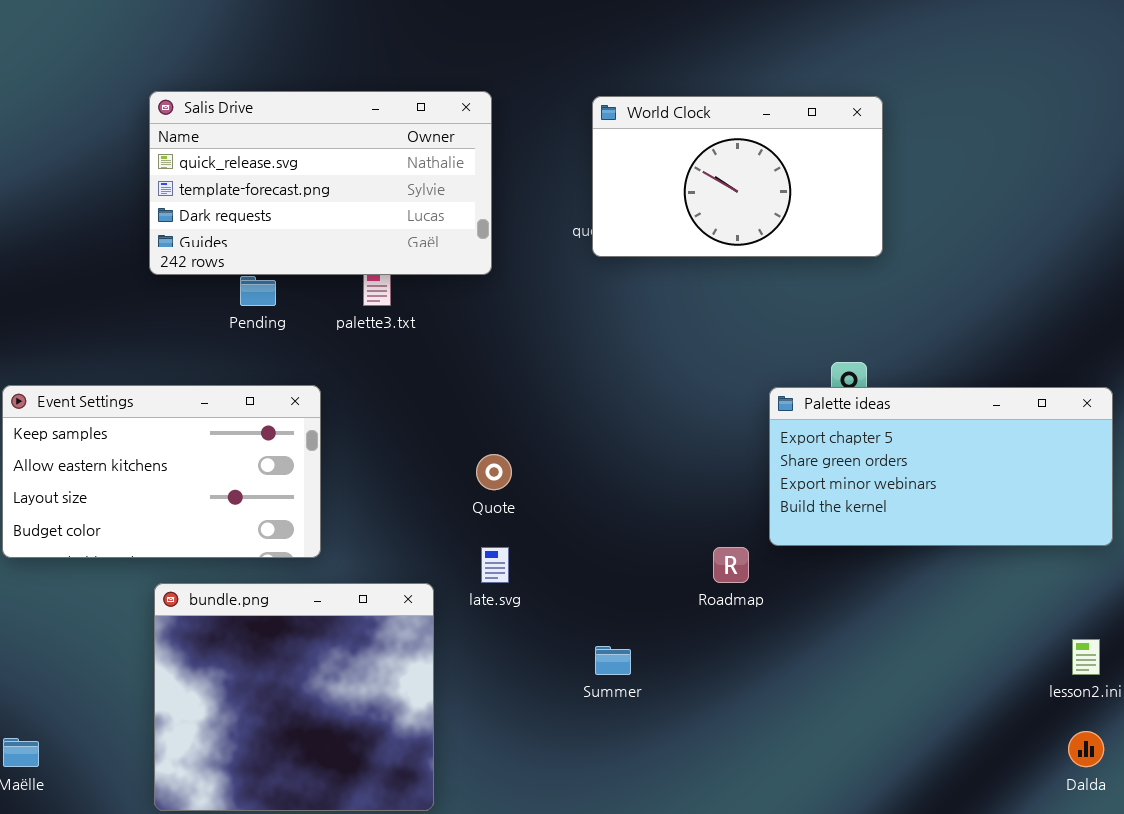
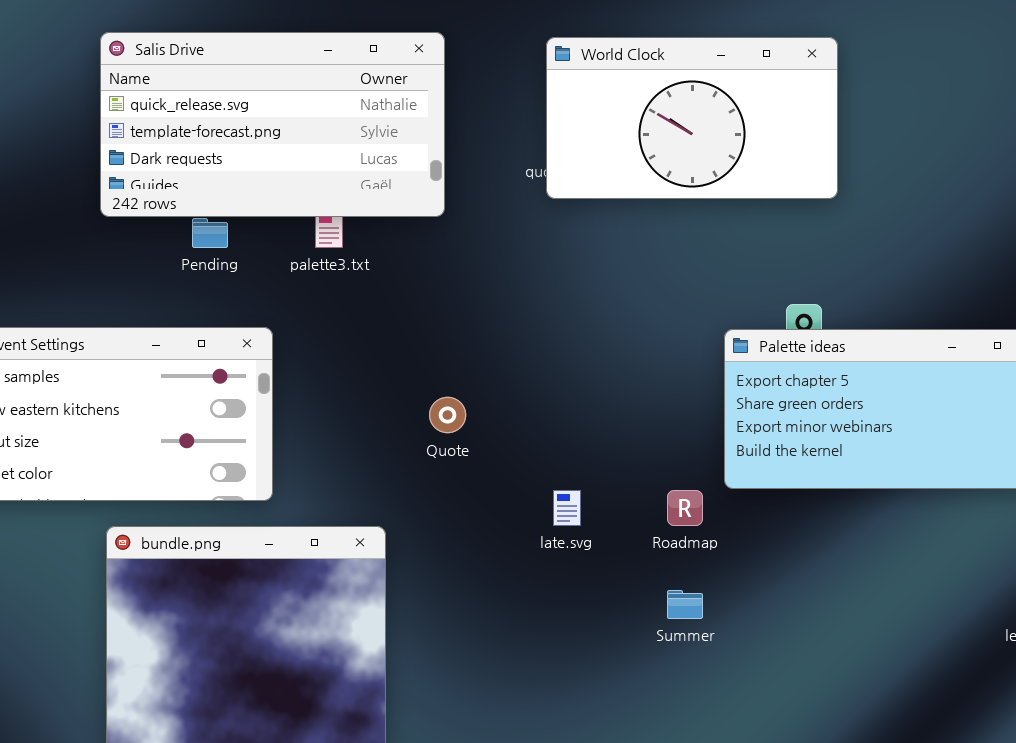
late.svg: [481,547,509,583] -> [553,490,581,526], moved
Summer: [595,646,631,675] -> [667,590,703,619], moved

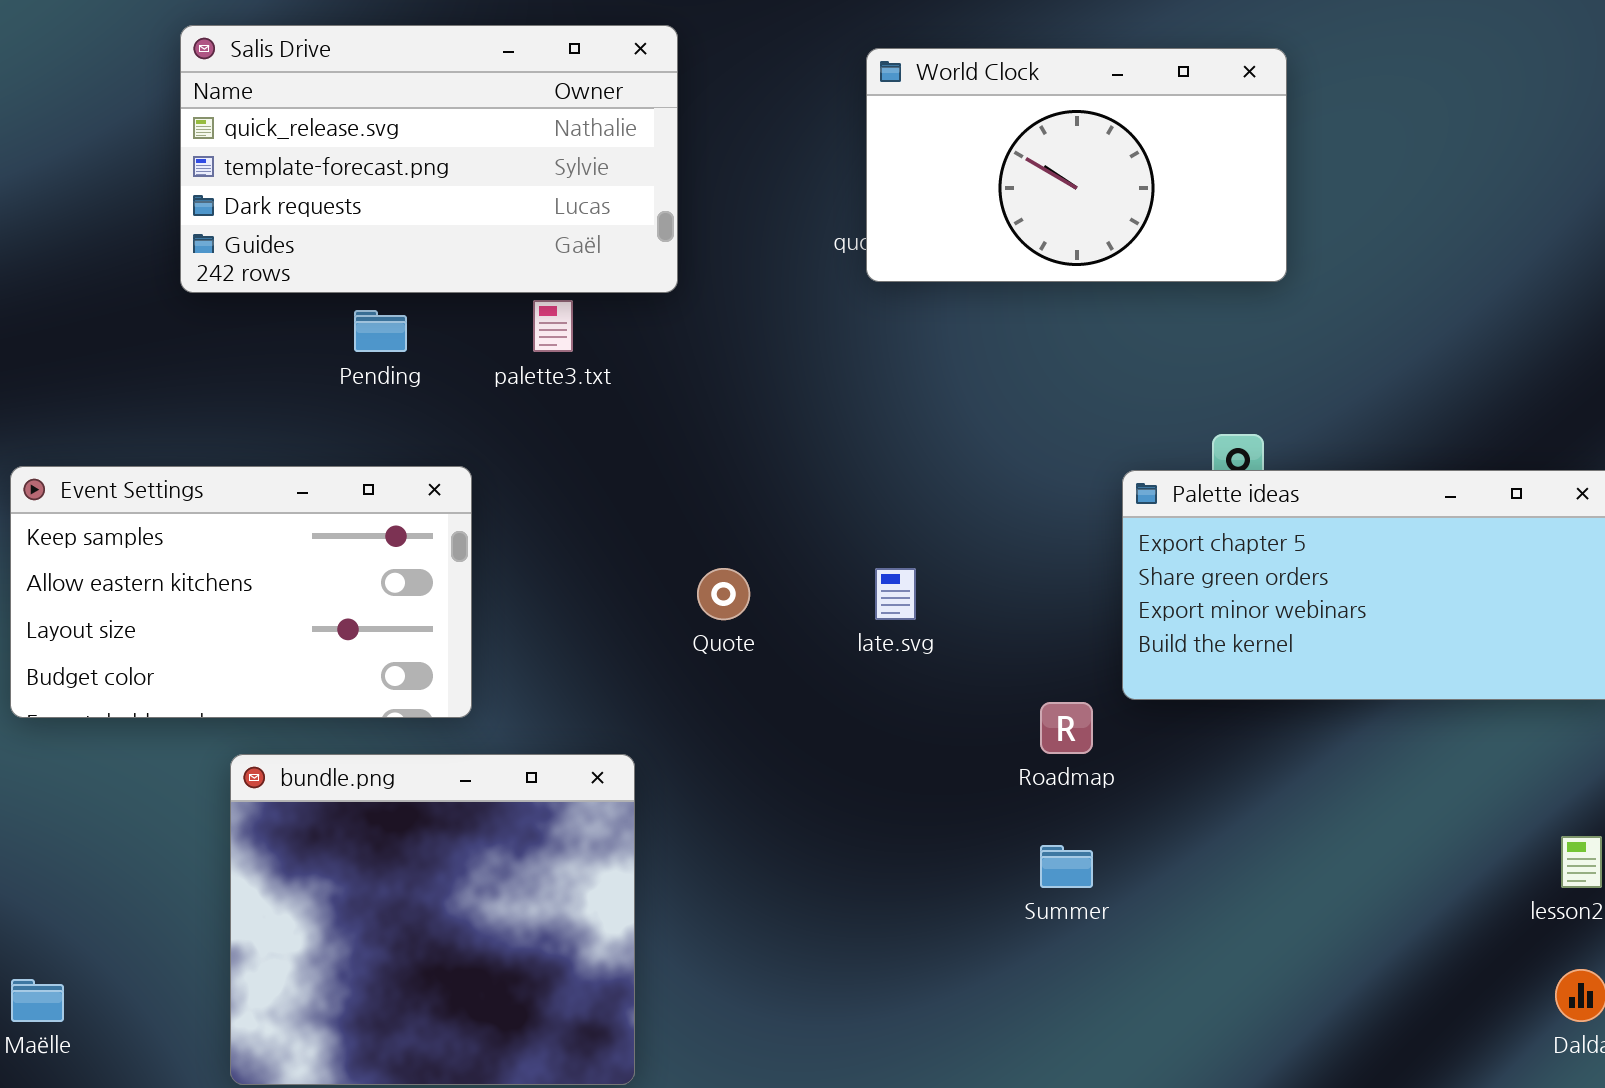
Salis Drive: [100,32,445,217] -> [180,25,678,293], moved
late.svg: [553,490,581,526] -> [875,568,916,620], moved

